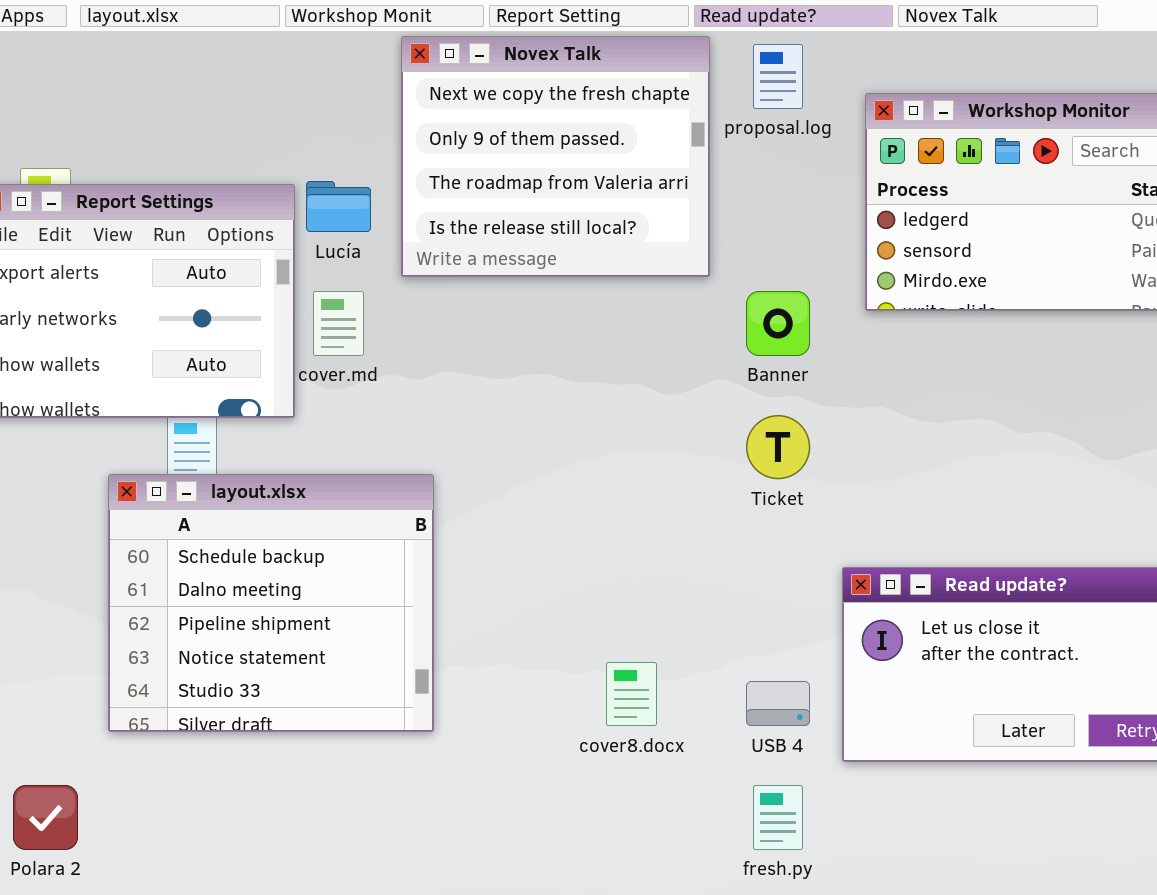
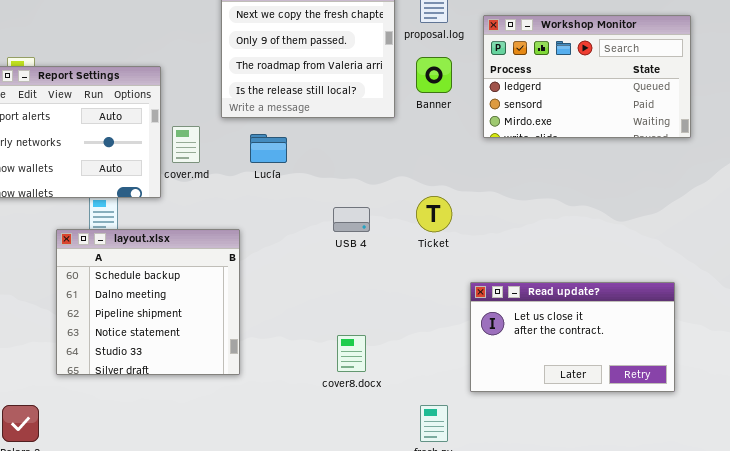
Lucía: [306,181,371,232] -> [250,134,287,163], moved
Banner: [746,291,810,356] -> [416,57,452,93], moved
USB 4: [746,681,810,726] -> [333,207,370,232], moved

